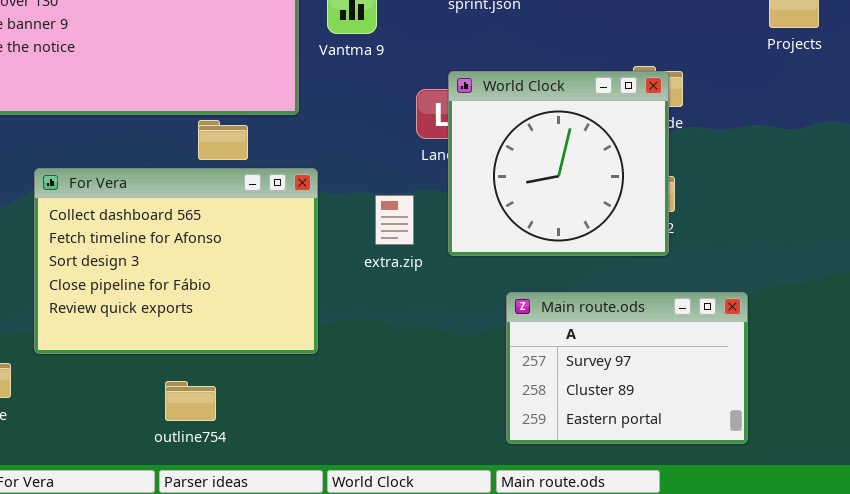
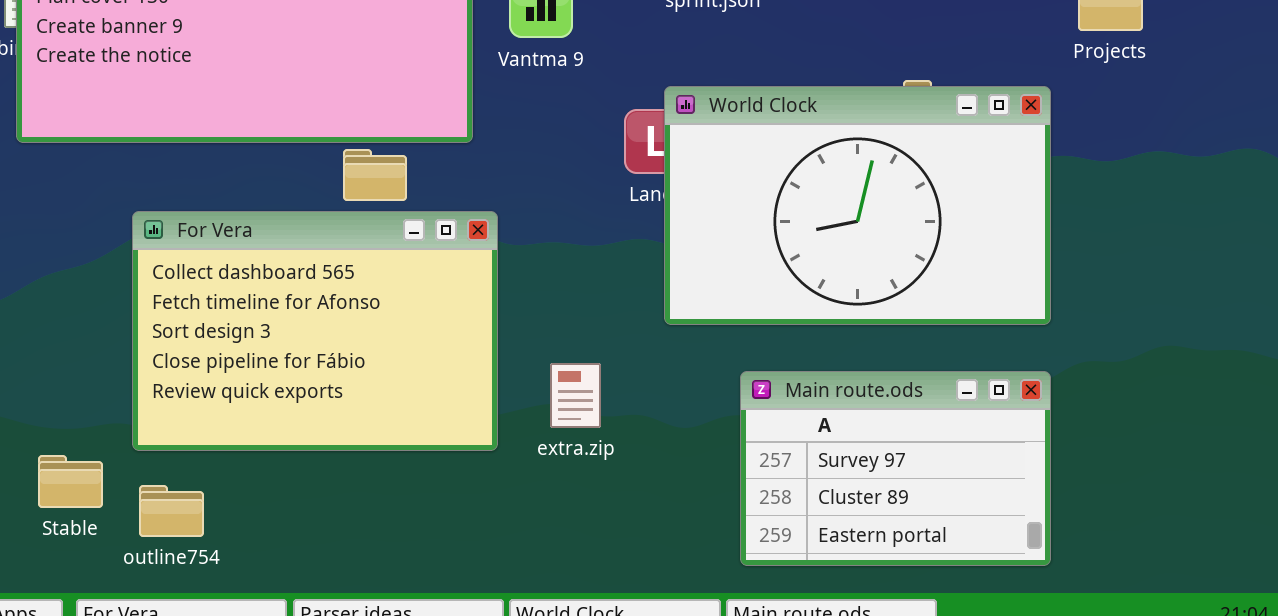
World Clock: [448,71,669,256] -> [664,86,1051,325], resized
extra.zip: [375,195,414,245] -> [550,363,601,428], moved
outline754: [165,381,216,421] -> [139,485,204,537], moved

